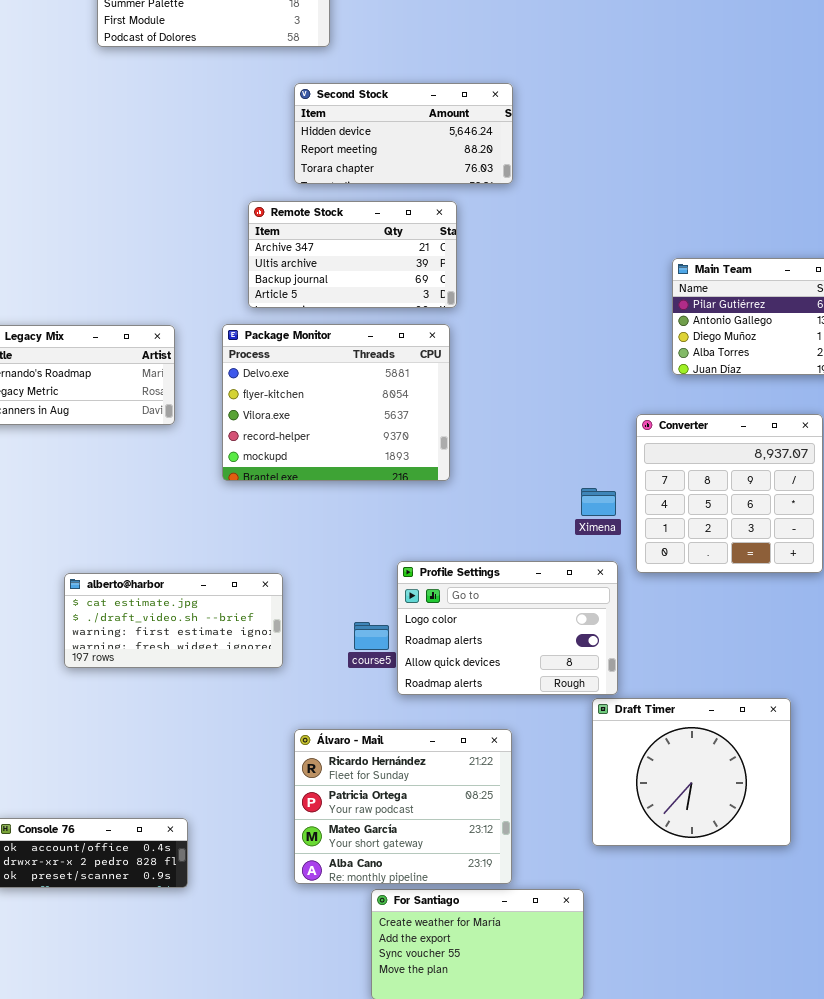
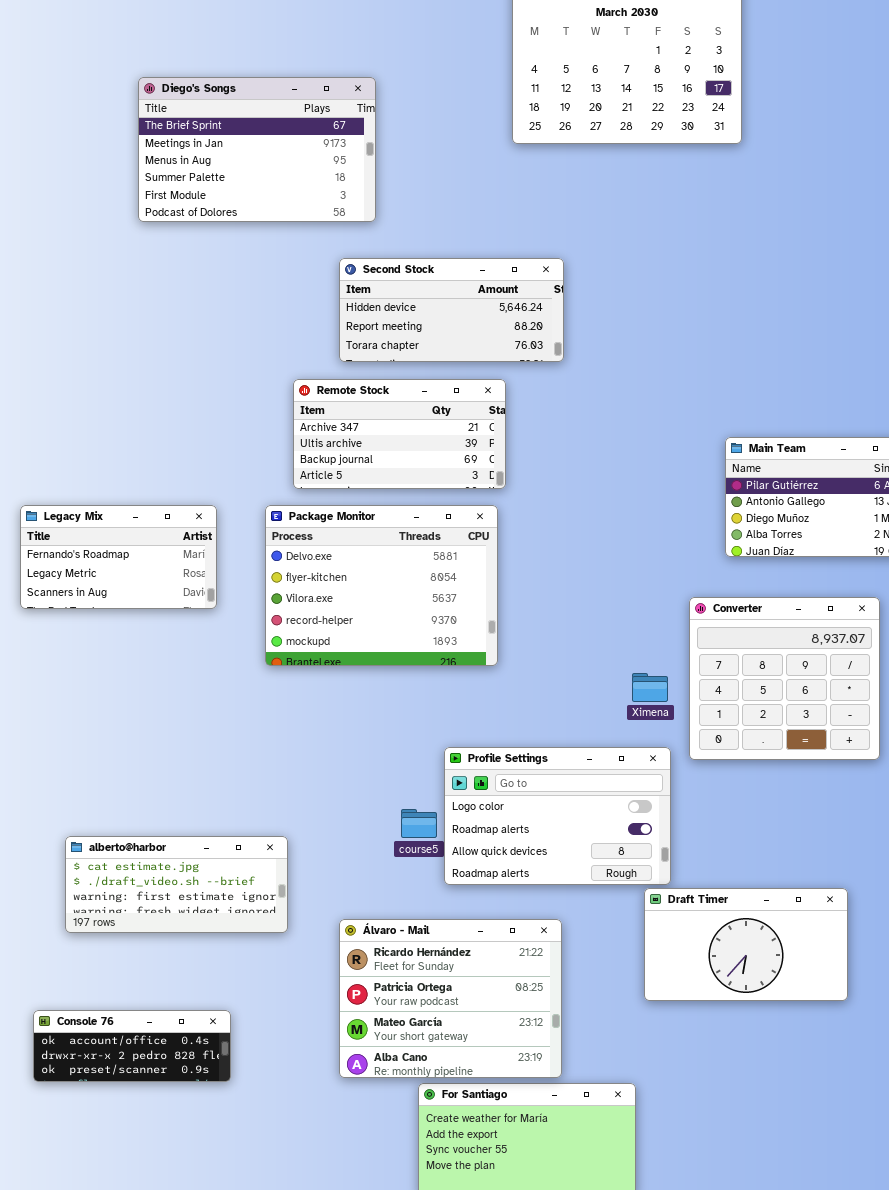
alberto@harbor: [64,573,283,668] -> [65,836,288,933], moved
Draft Timer: [592,698,791,846] -> [644,888,848,1001], resized

